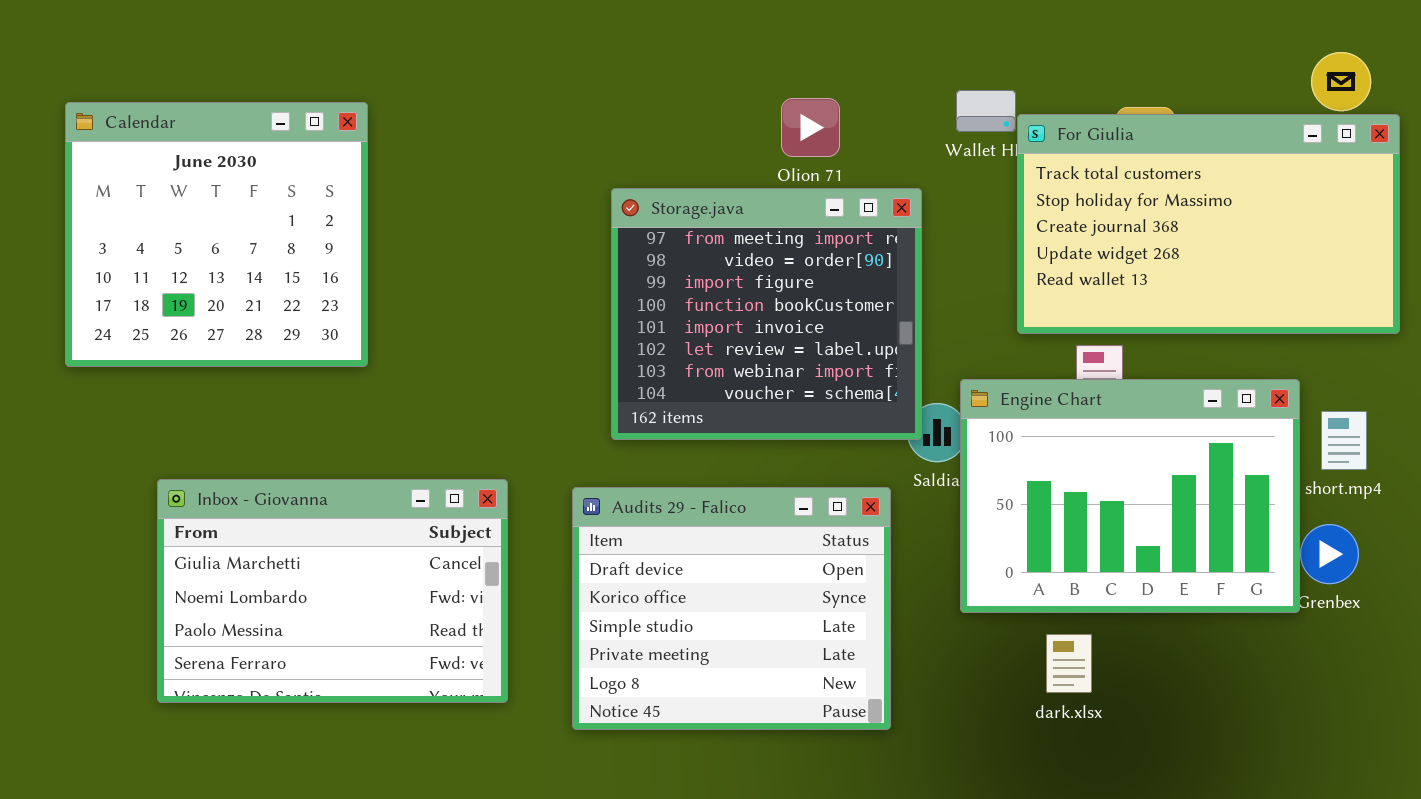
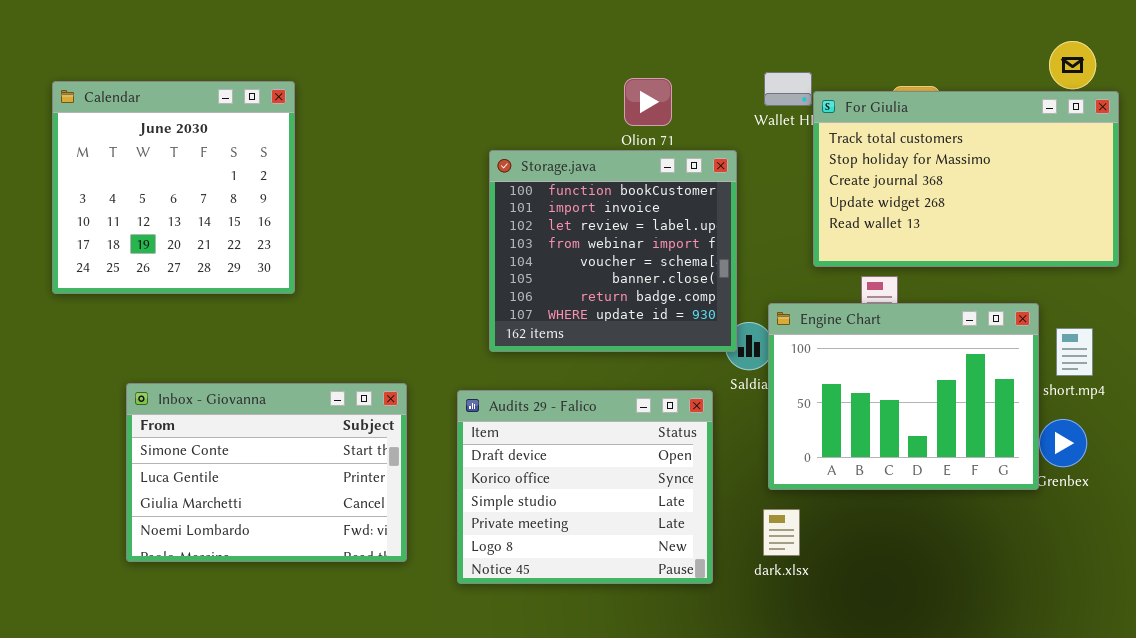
Storage.java: [611,188,922,440] -> [489,150,737,352], scrolled down 3 rows
Inbox - Giovanna: [157,479,508,703] -> [126,383,407,562], scrolled up 2 rows
dark.xlsx: [1046,634,1092,693] -> [763,509,800,556], moved

